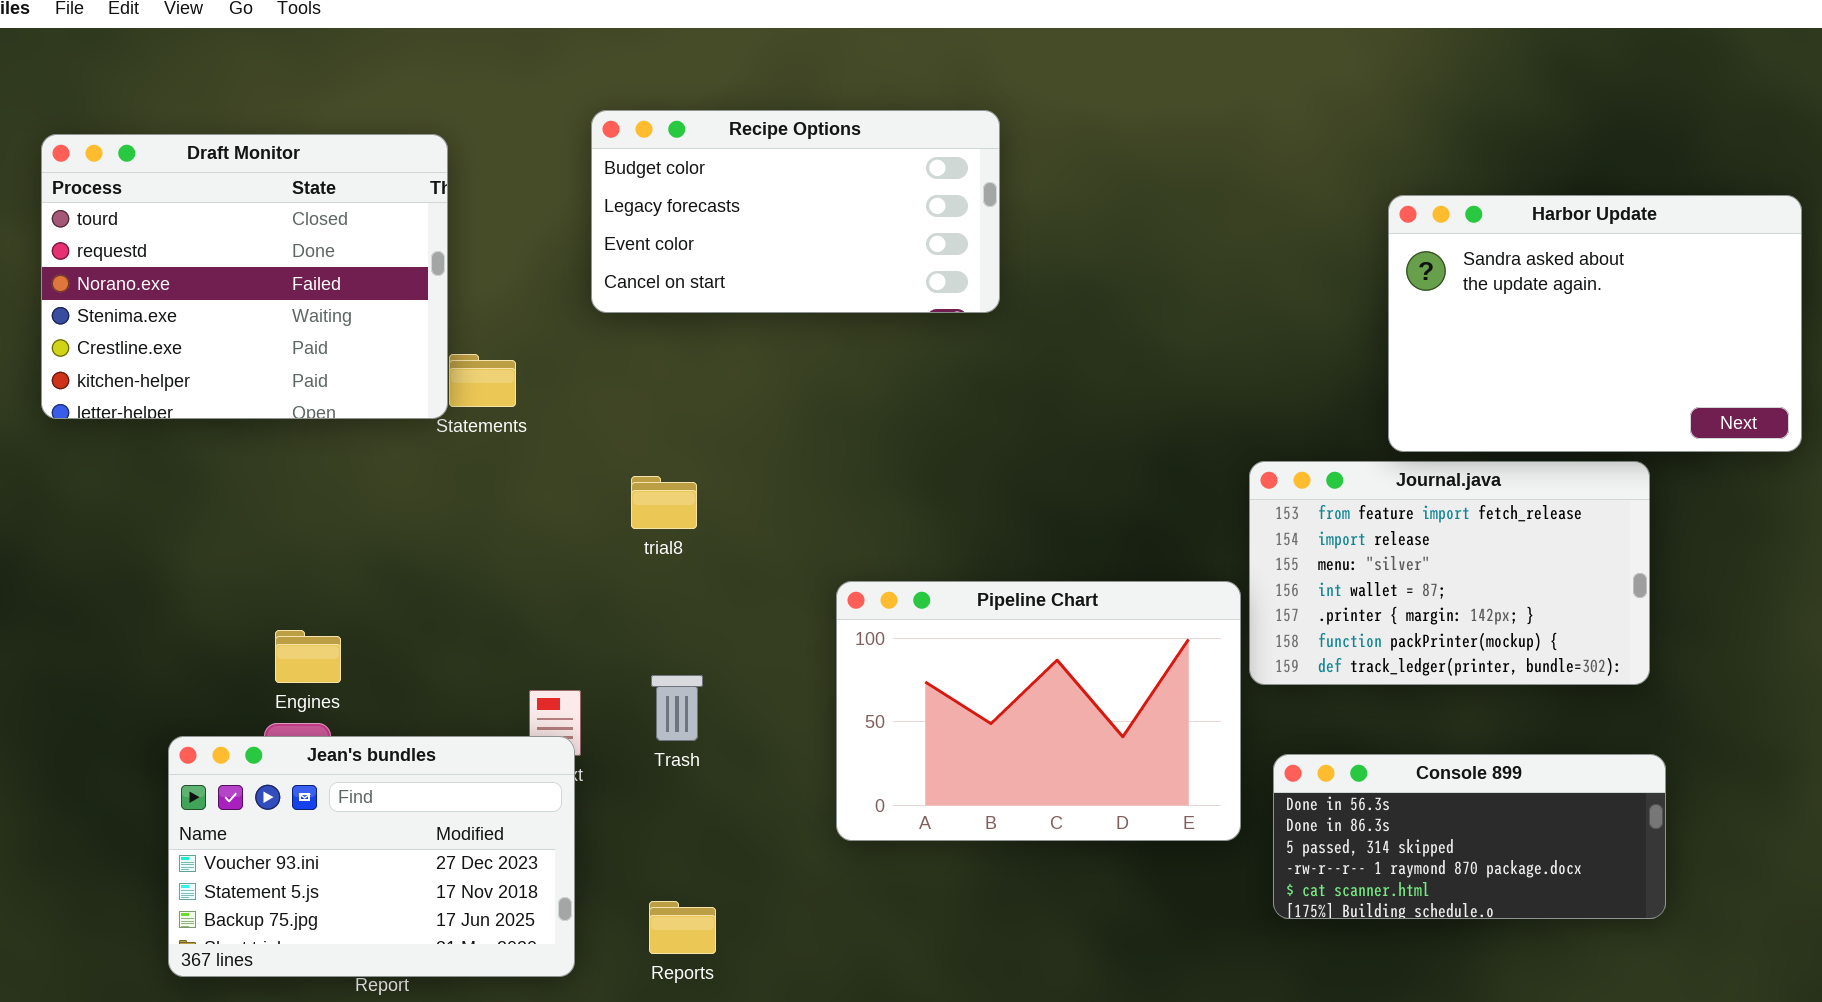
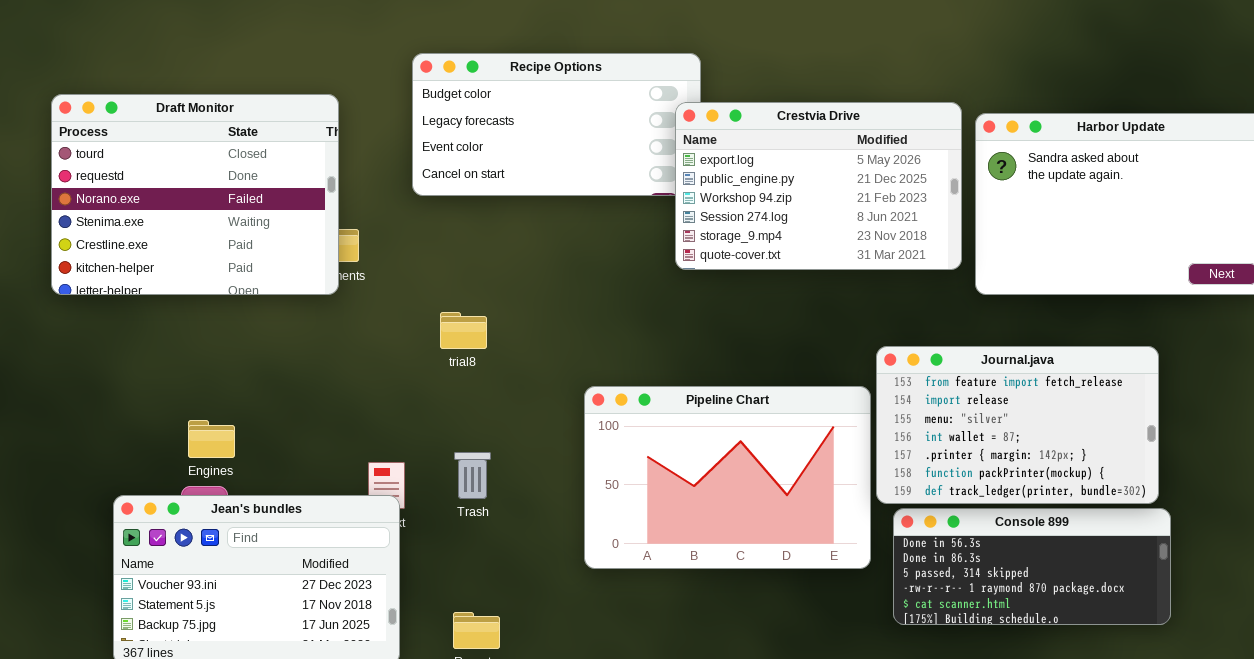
Draft Monitor: [41,134,448,419] -> [51,94,339,295], moved
Crestvia Drive: none -> [675,102,962,270], opened
Journal.java: [1249,461,1650,685] -> [876,346,1159,504], moved

